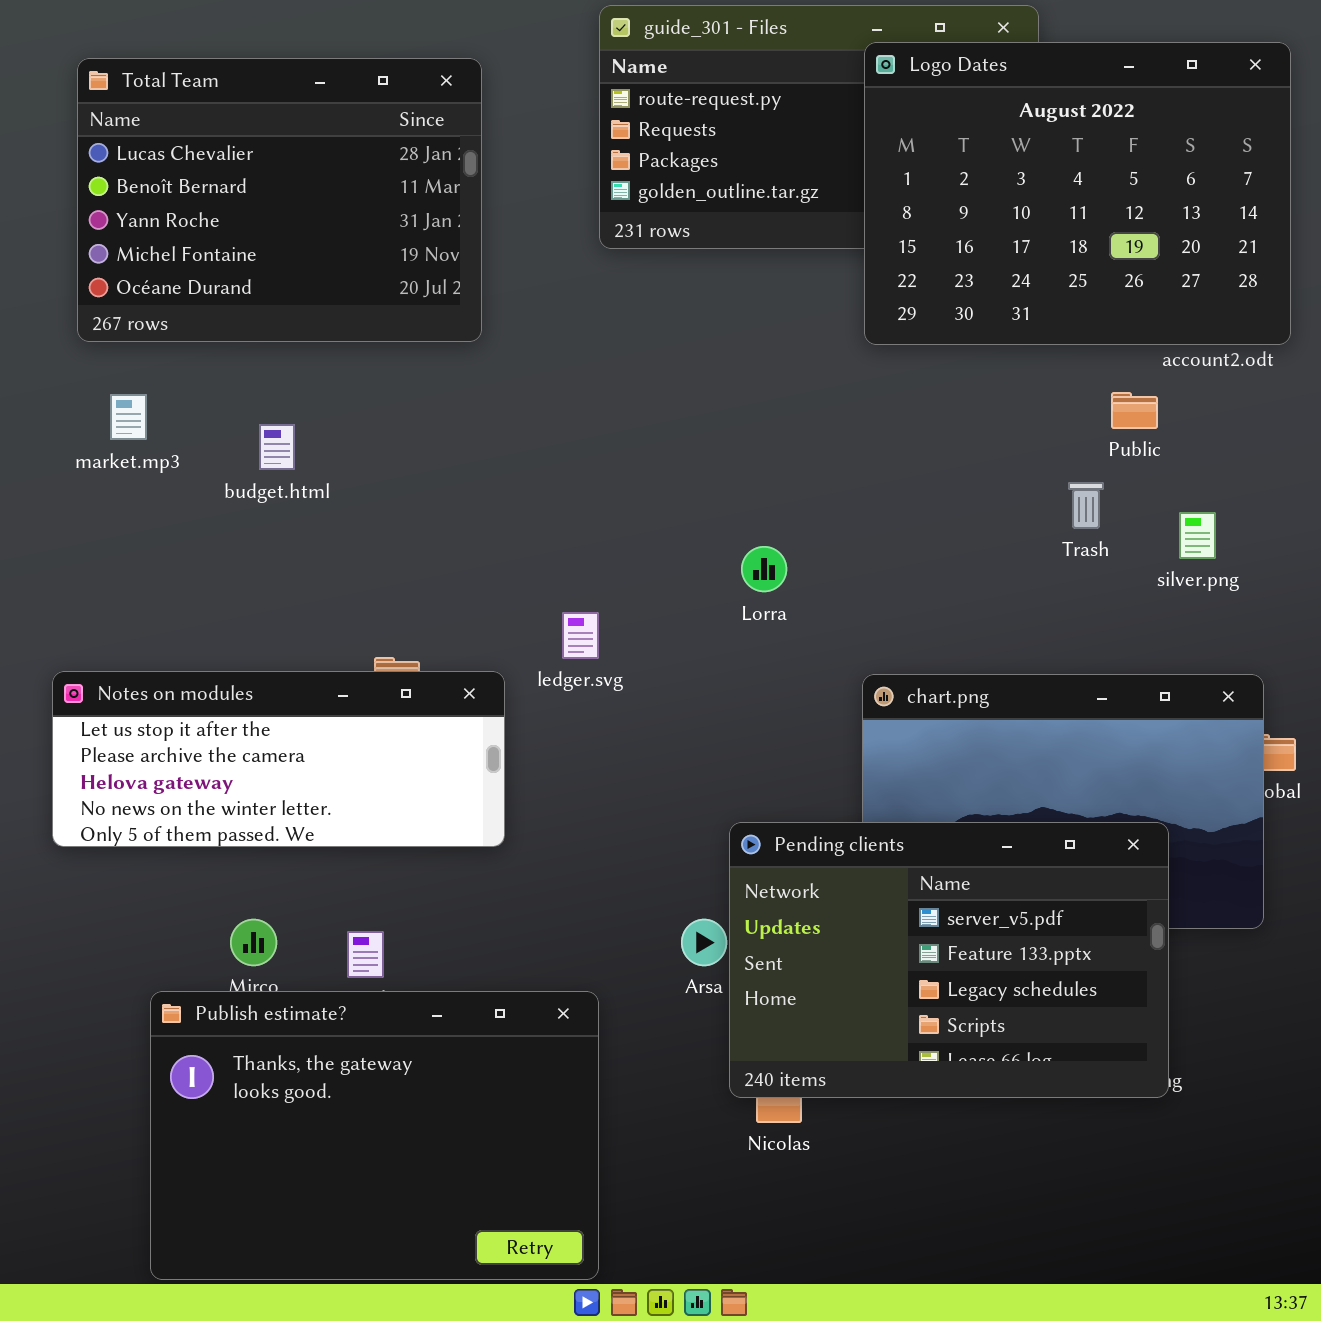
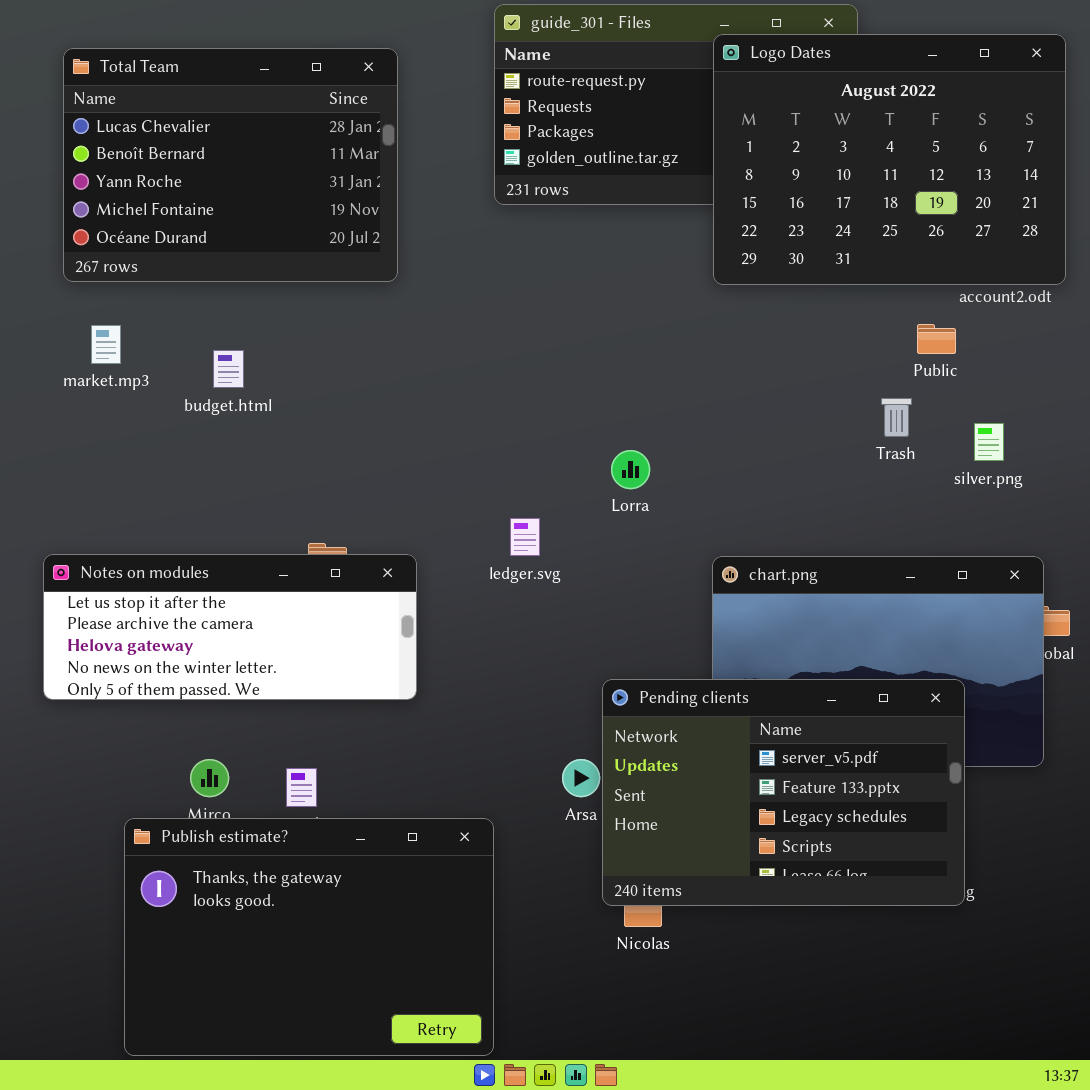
ledger.svg: [562,612,599,659] -> [510,518,540,556], moved

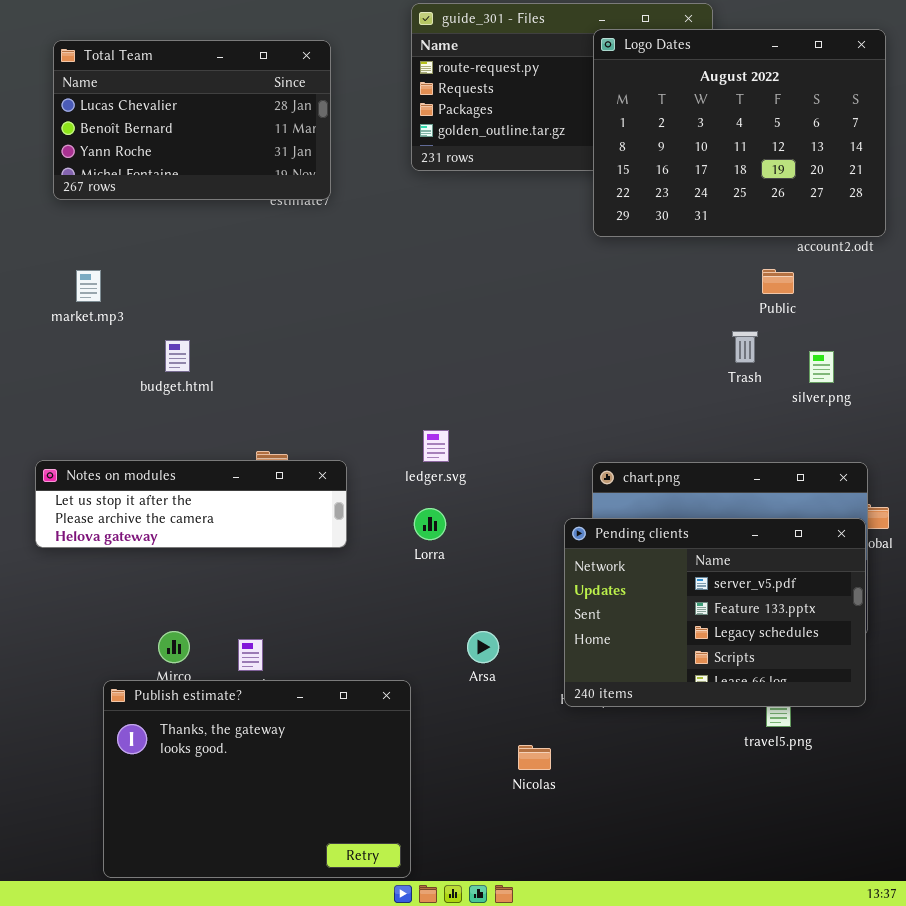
Total Team: [63,48,398,282] -> [53,40,331,200], resized
budget.html: [213,350,244,388] -> [165,340,190,372], moved
Lorra: [611,450,650,489] -> [414,508,446,540], moved
Notes on modules: [43,554,417,700] -> [35,460,347,548], resized
Pending clients: [602,679,965,906] -> [564,518,866,707], moved

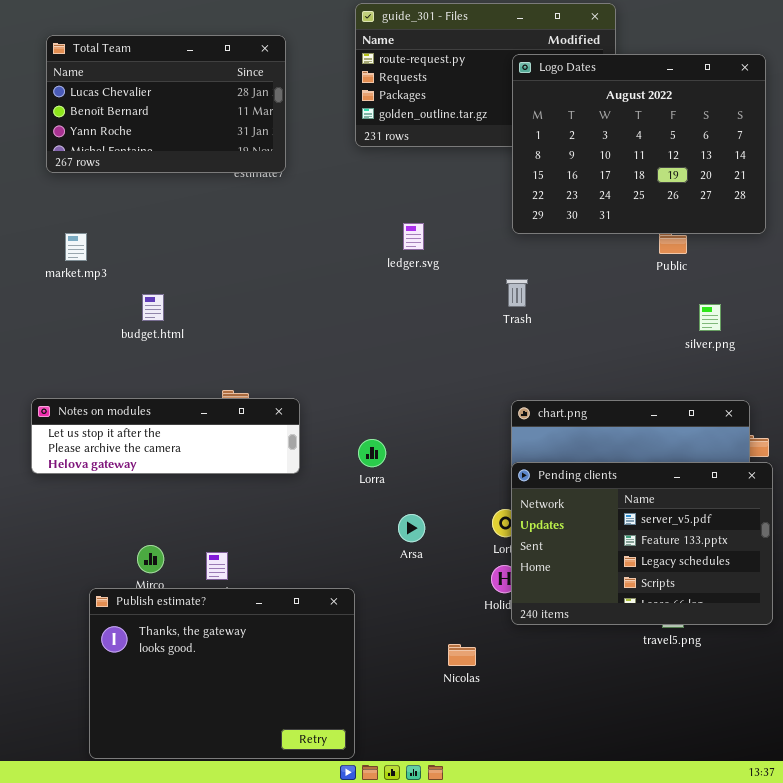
Logo Dates: [593,29,886,237] -> [512,54,766,234], moved
Trash: [732,331,758,363] -> [506,279,528,307], moved
ledger.svg: [423,430,449,462] -> [403,223,424,250], moved
Pending clients: [564,518,866,707] -> [511,462,773,625], moved
Arsa: [467,631,499,663] -> [398,514,425,542], moved

